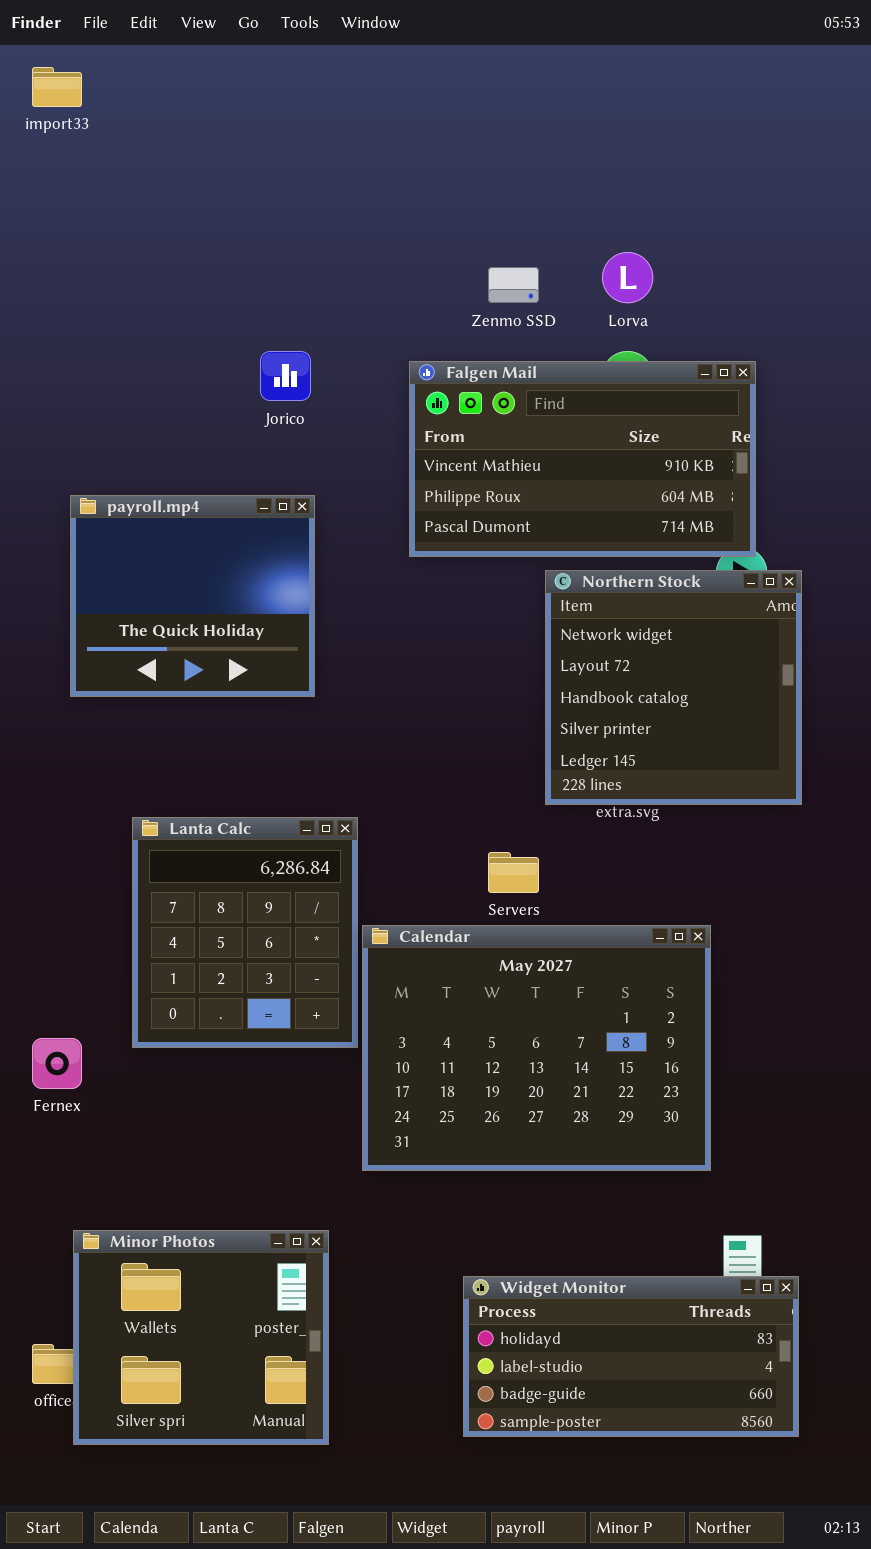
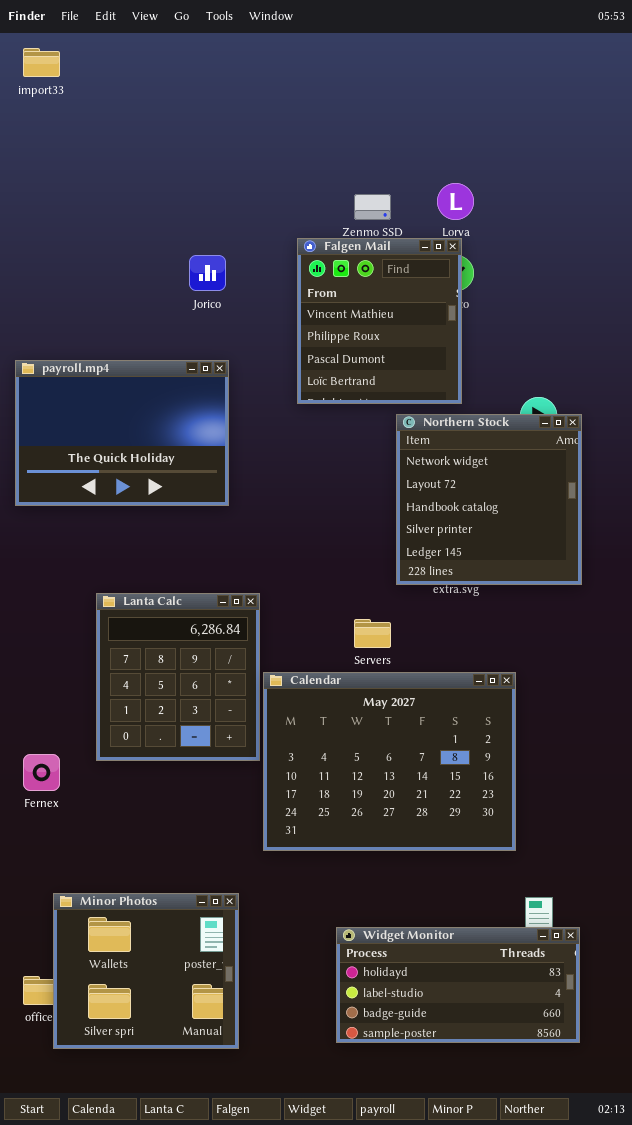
Falgen Mail: [409,361,756,557] -> [297,238,462,404], resized
payroll.mp4: [70,495,315,697] -> [15,360,229,506], resized

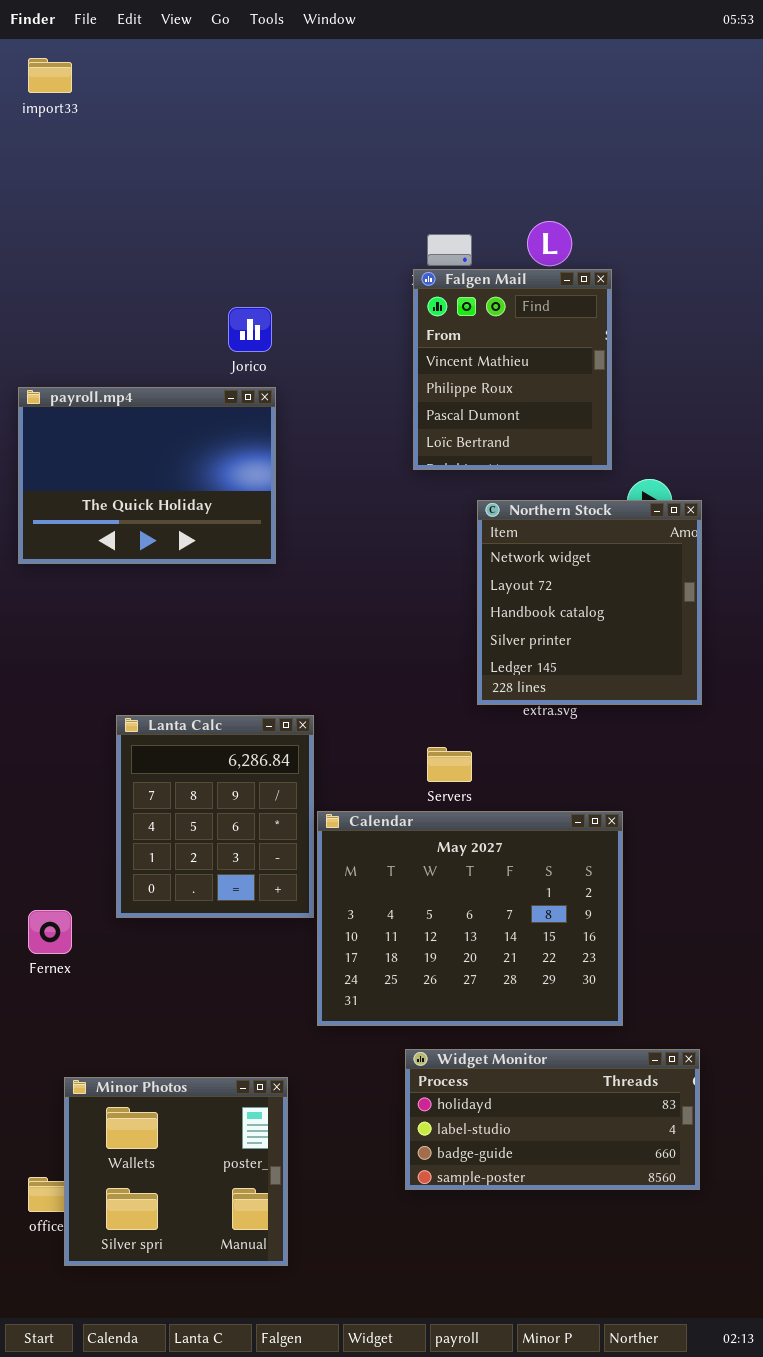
Falgen Mail: [297,238,462,404] -> [413,269,612,470], moved
payroll.mp4: [15,360,229,506] -> [18,387,276,564], moved
Widget Monitor: [336,927,580,1043] -> [405,1049,700,1190], moved

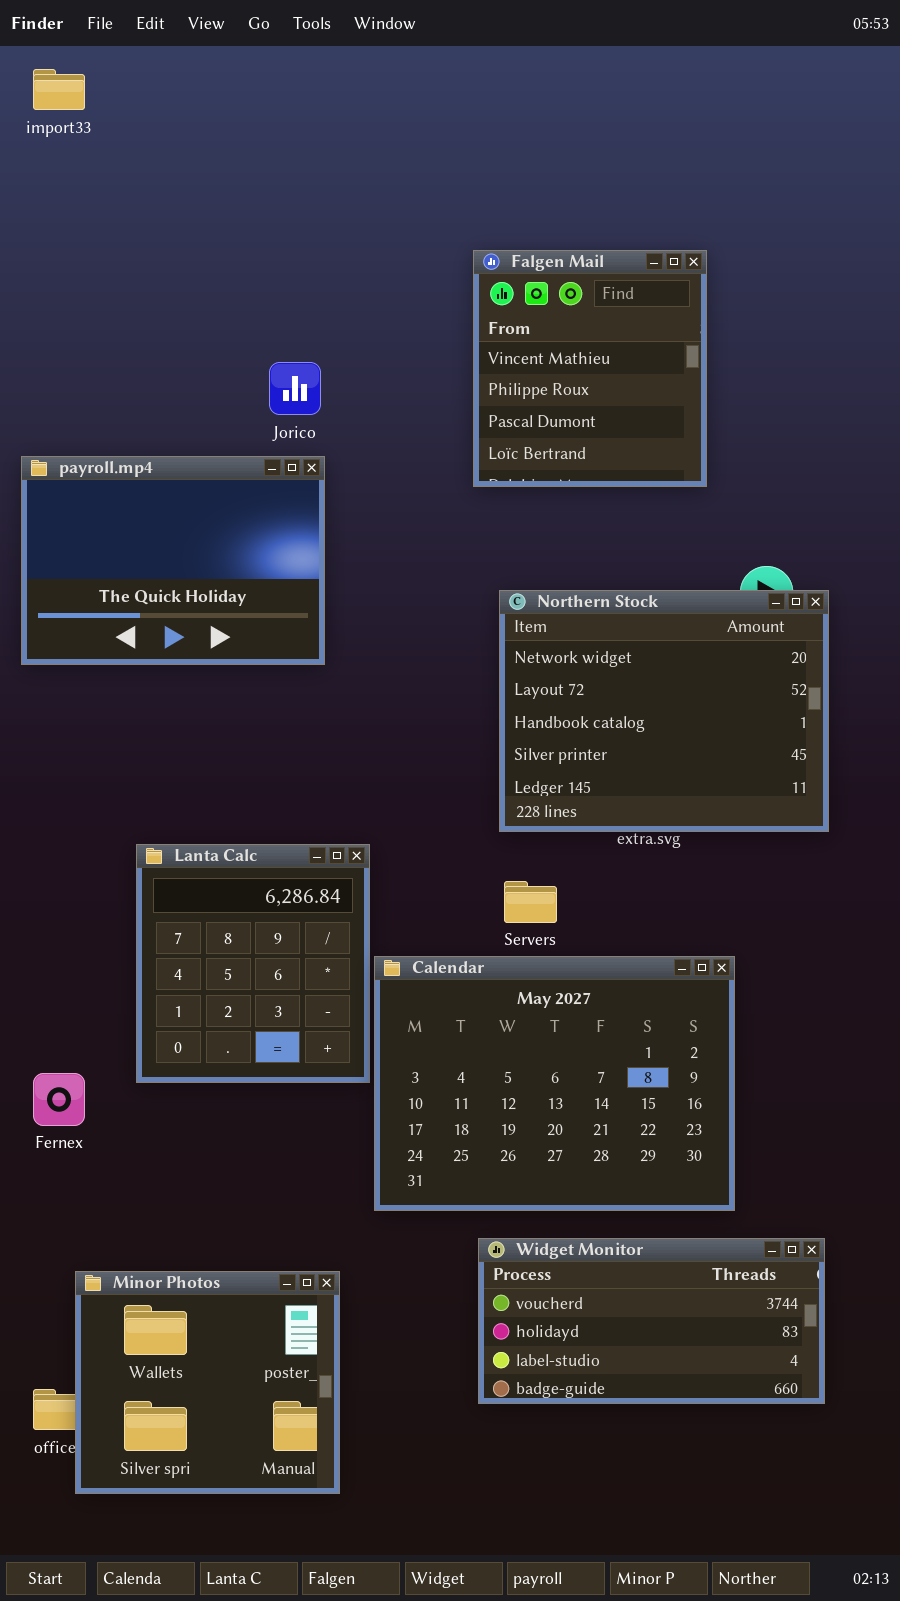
Falgen Mail: [413,269,612,470] -> [473,250,707,487], moved
Northern Stock: [477,500,702,705] -> [499,590,829,832], resized
Widget Monitor: [405,1049,700,1190] -> [478,1238,825,1404], scrolled up 1 row

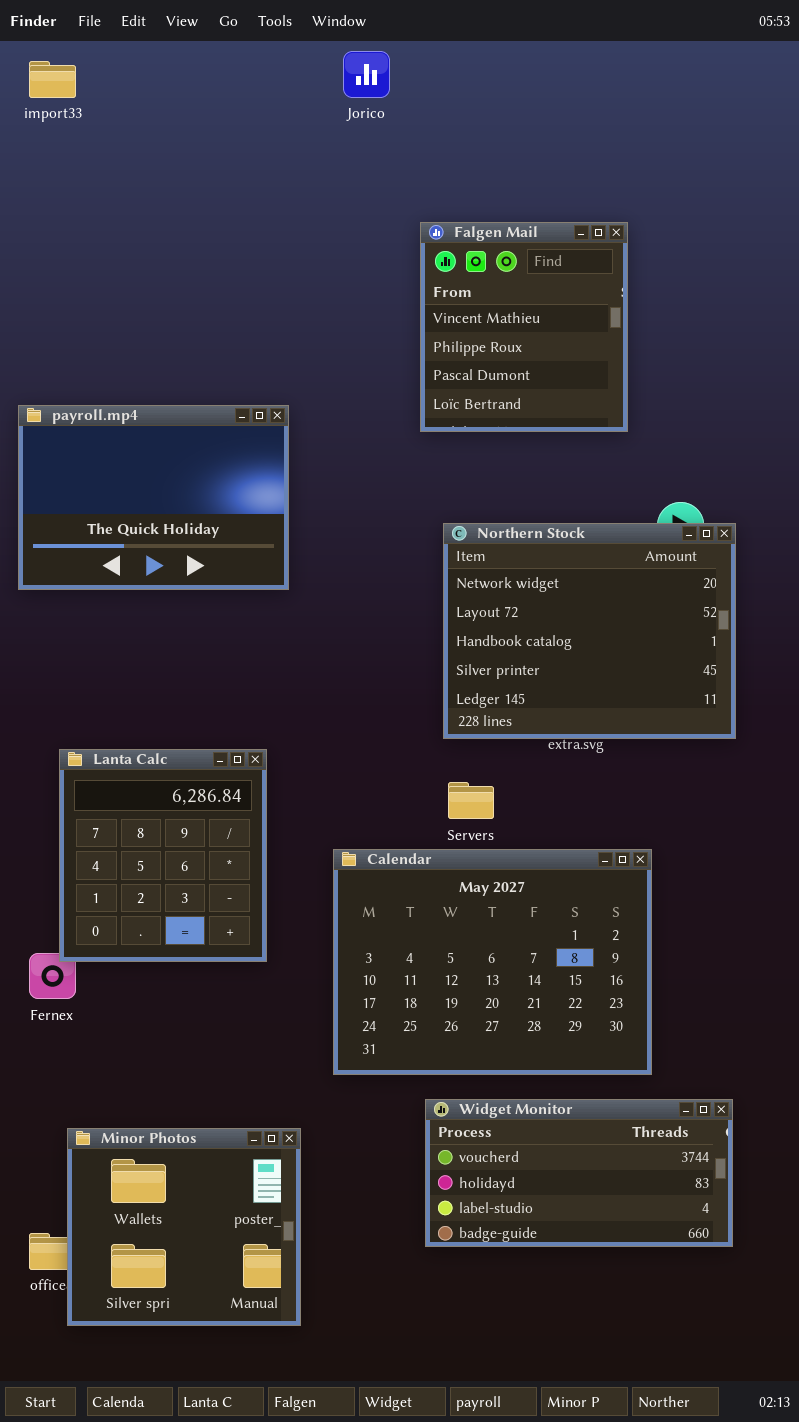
Jorico: [269,362,321,415] -> [343,51,390,98], moved
Lanta Calc: [136,844,370,1083] -> [59,749,267,962], moved

